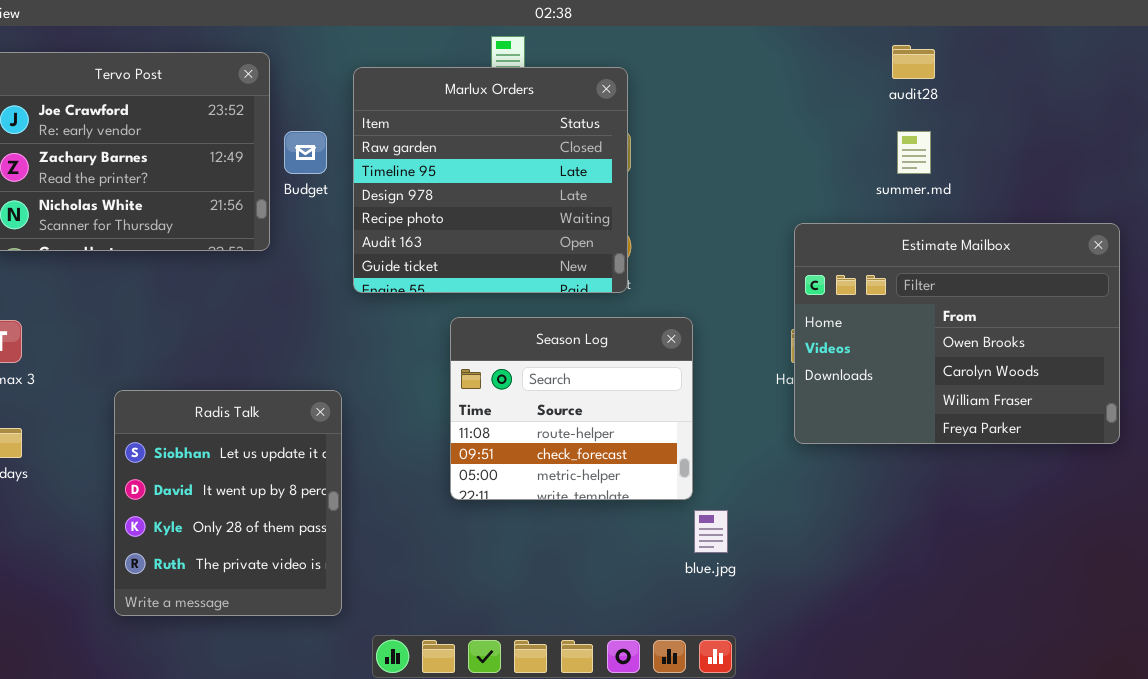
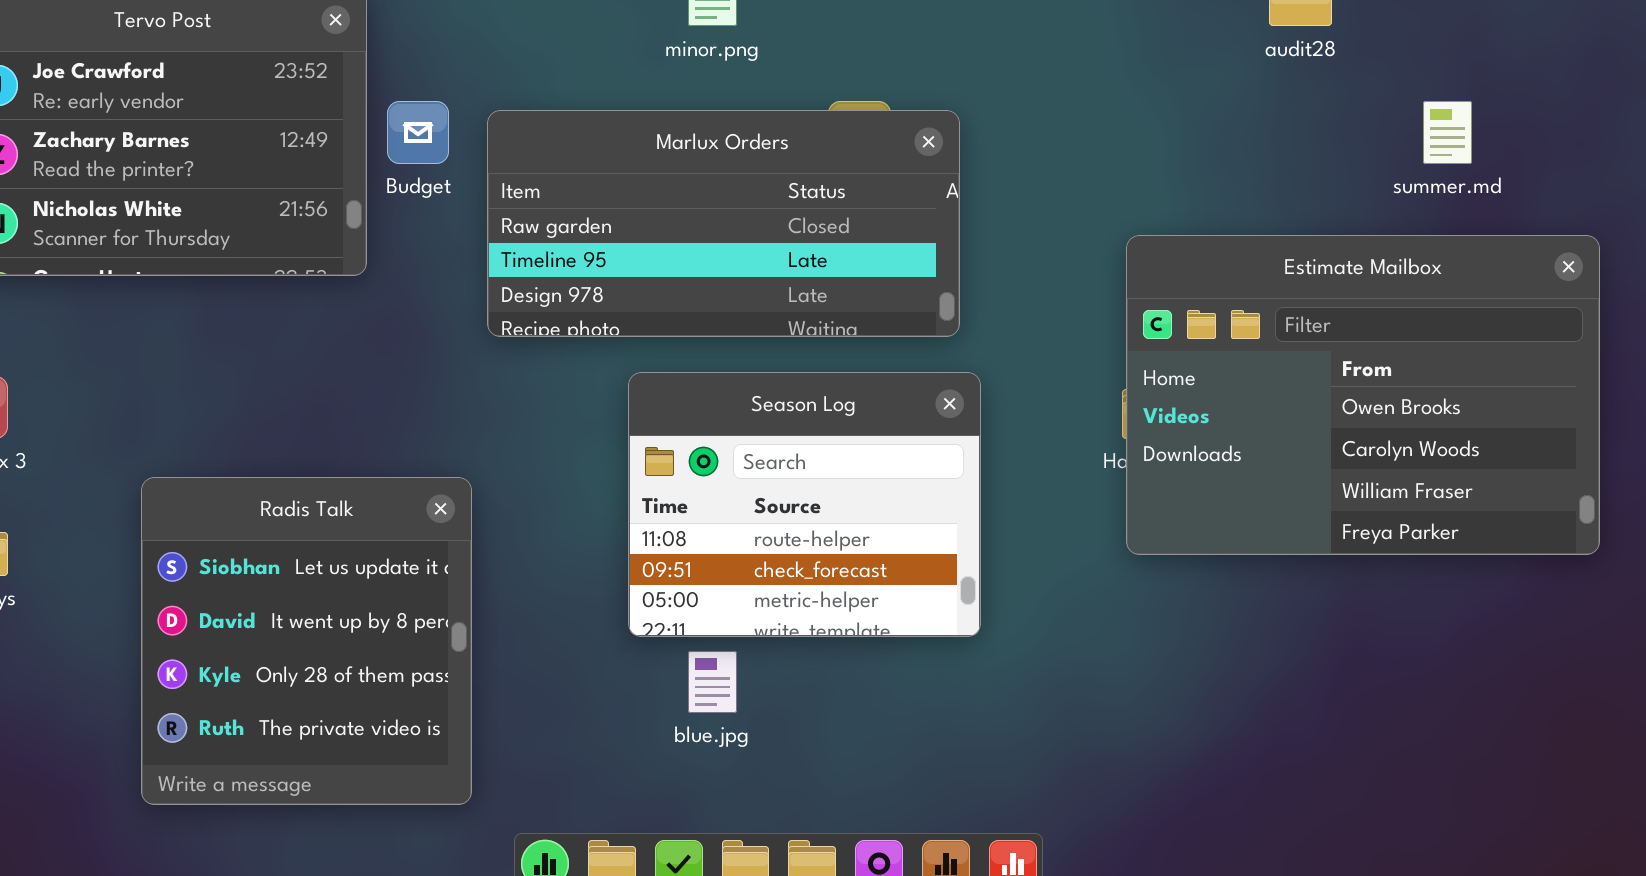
Marlux Orders: [353,67,628,293] -> [487,110,960,337], resized
summer.md: [897,131,931,174] -> [1423,101,1472,164], moved
blue.jpg: [694,510,728,553] -> [688,651,737,713], moved

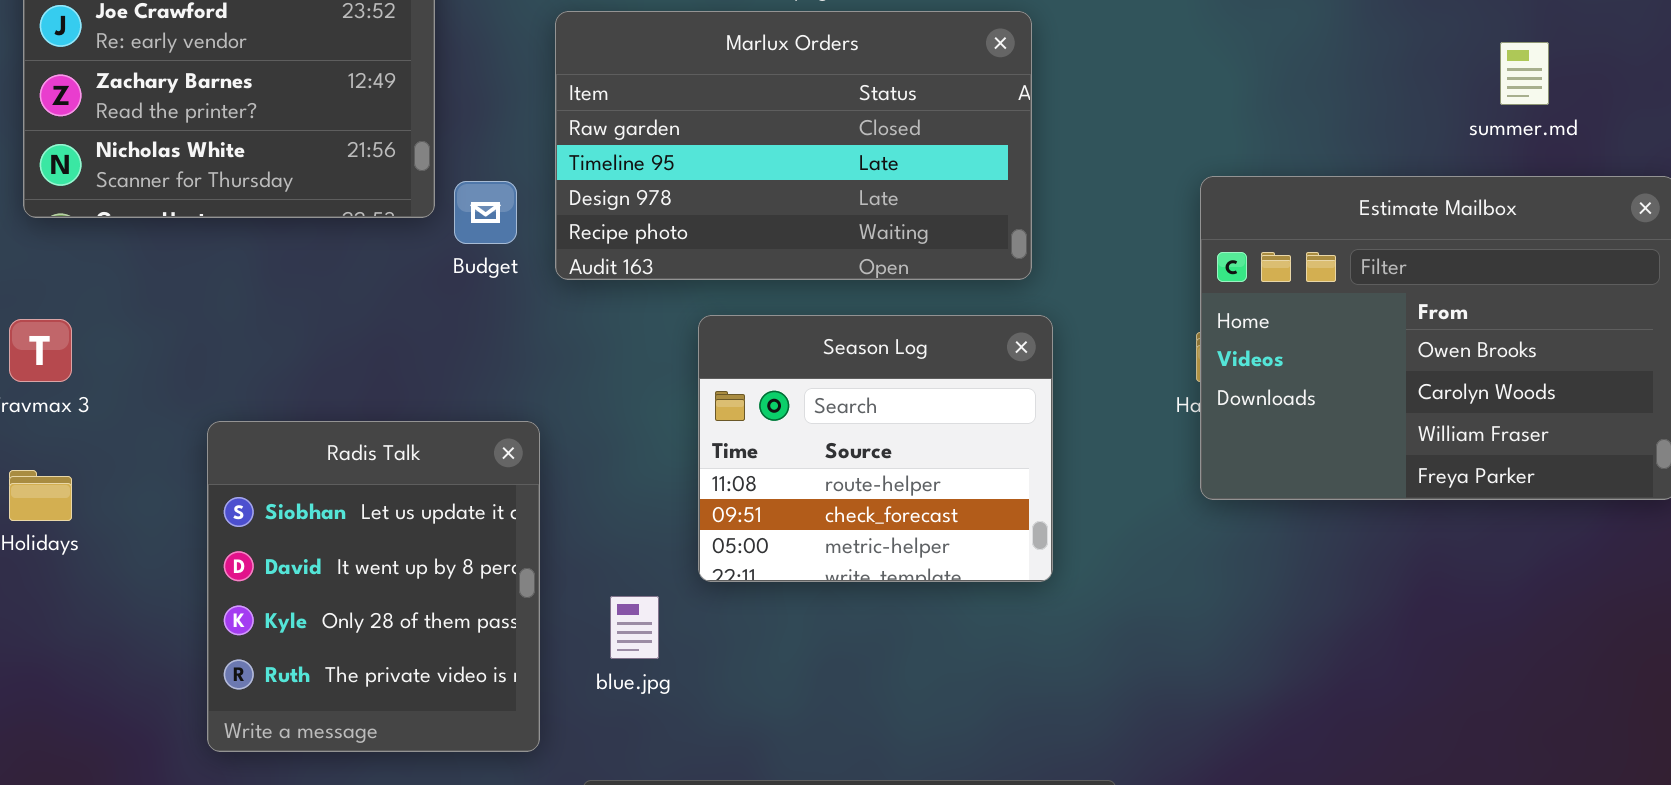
Budget: [387,101,449,164] -> [454,181,517,244], moved
Marlux Orders: [487,110,960,337] -> [555,11,1032,280], resized
blue.jpg: [688,651,737,713] -> [610,596,659,659], moved

